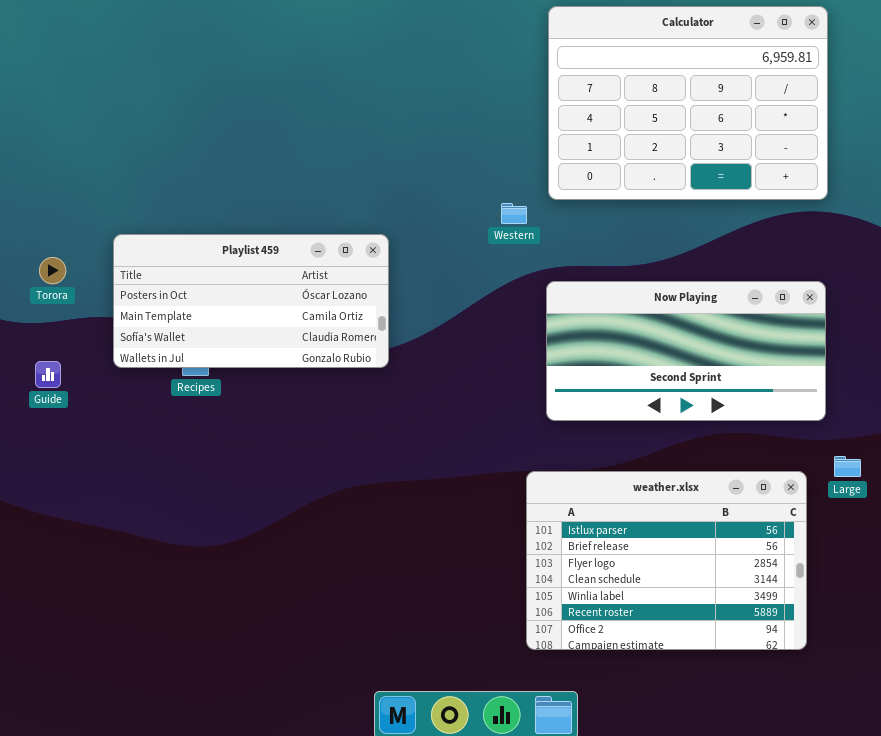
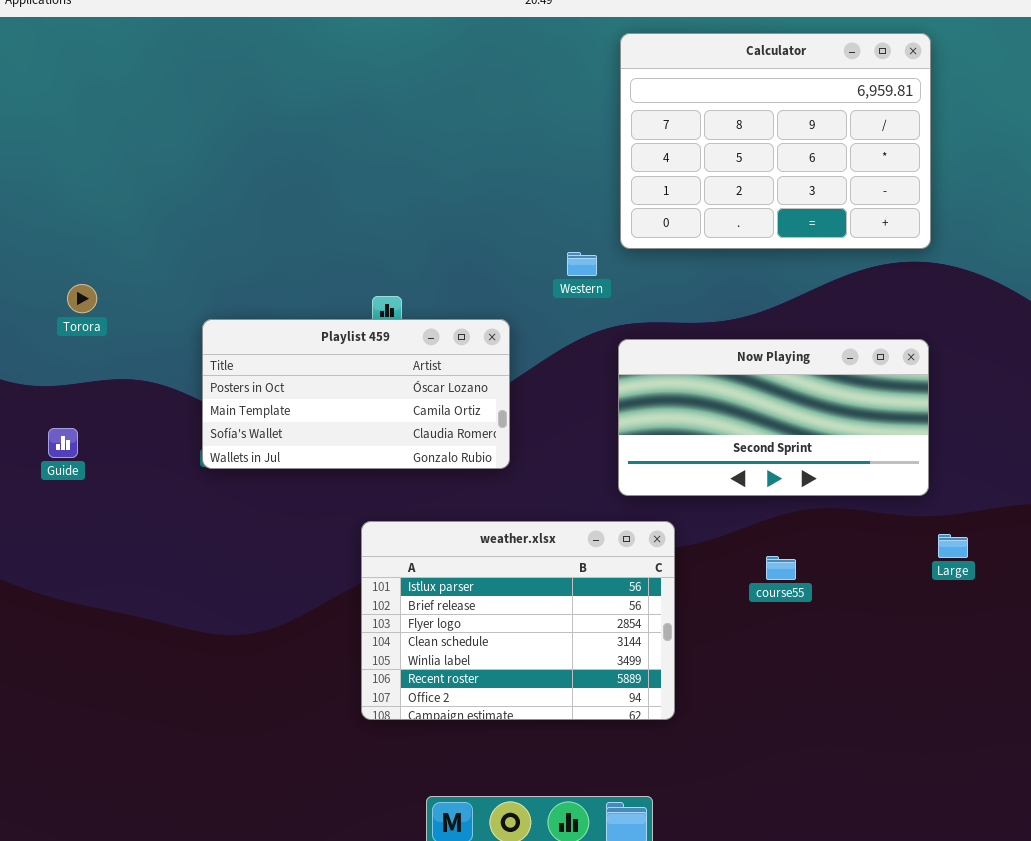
Playlist 459: [113,234,389,368] -> [202,319,510,469], moved
Torora: [39,257,66,284] -> [67,284,97,313], moved
weather.xlsx: [526,471,807,650] -> [361,521,675,720], moved

